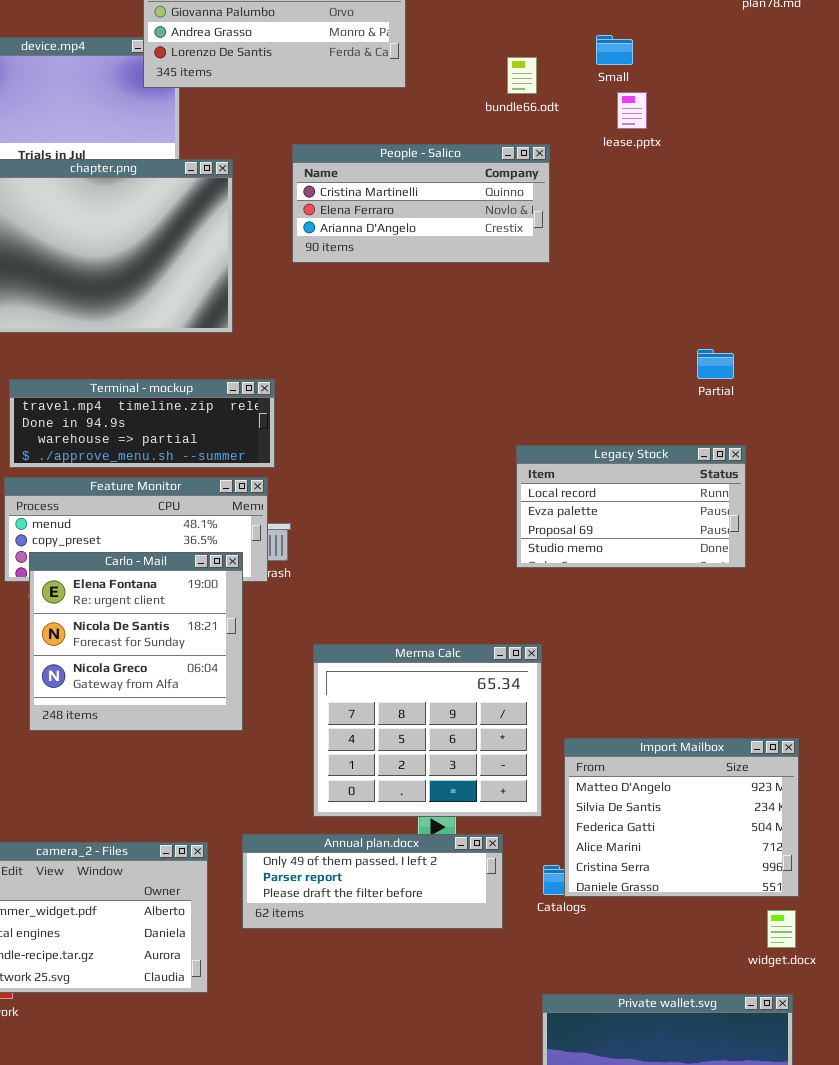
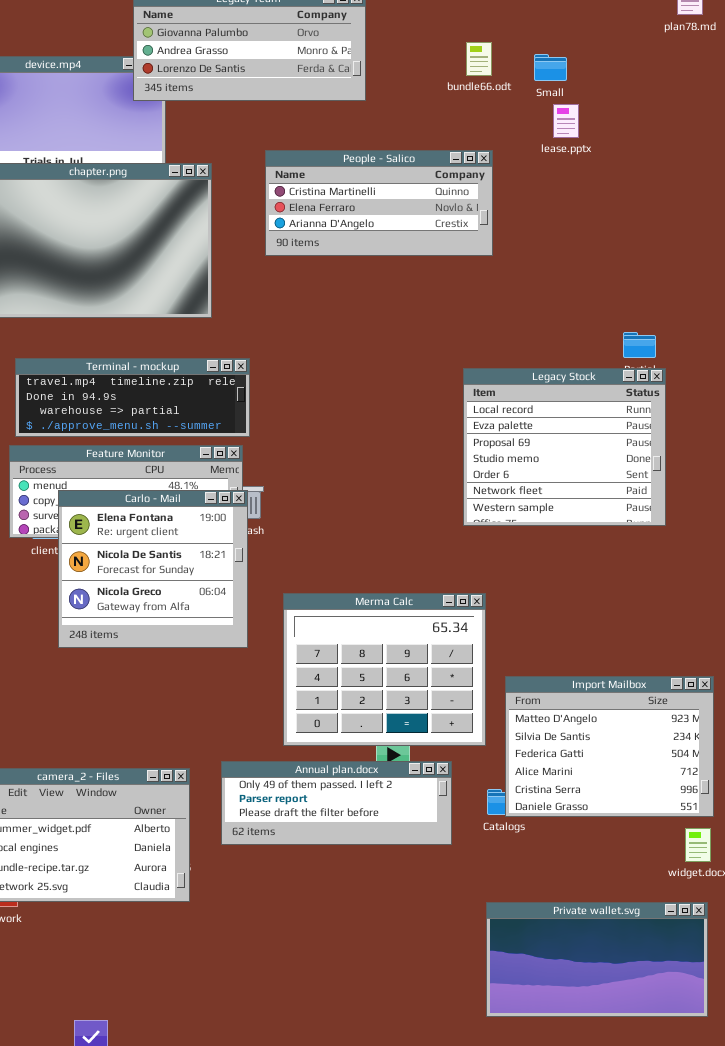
bundle66.odt: [507,57,537,94] -> [466,42,492,76], moved
Legacy Stock: [516,445,746,568] -> [463,368,666,526], resized
Carlo - Mail: [29,552,243,731] -> [58,490,248,648], moved

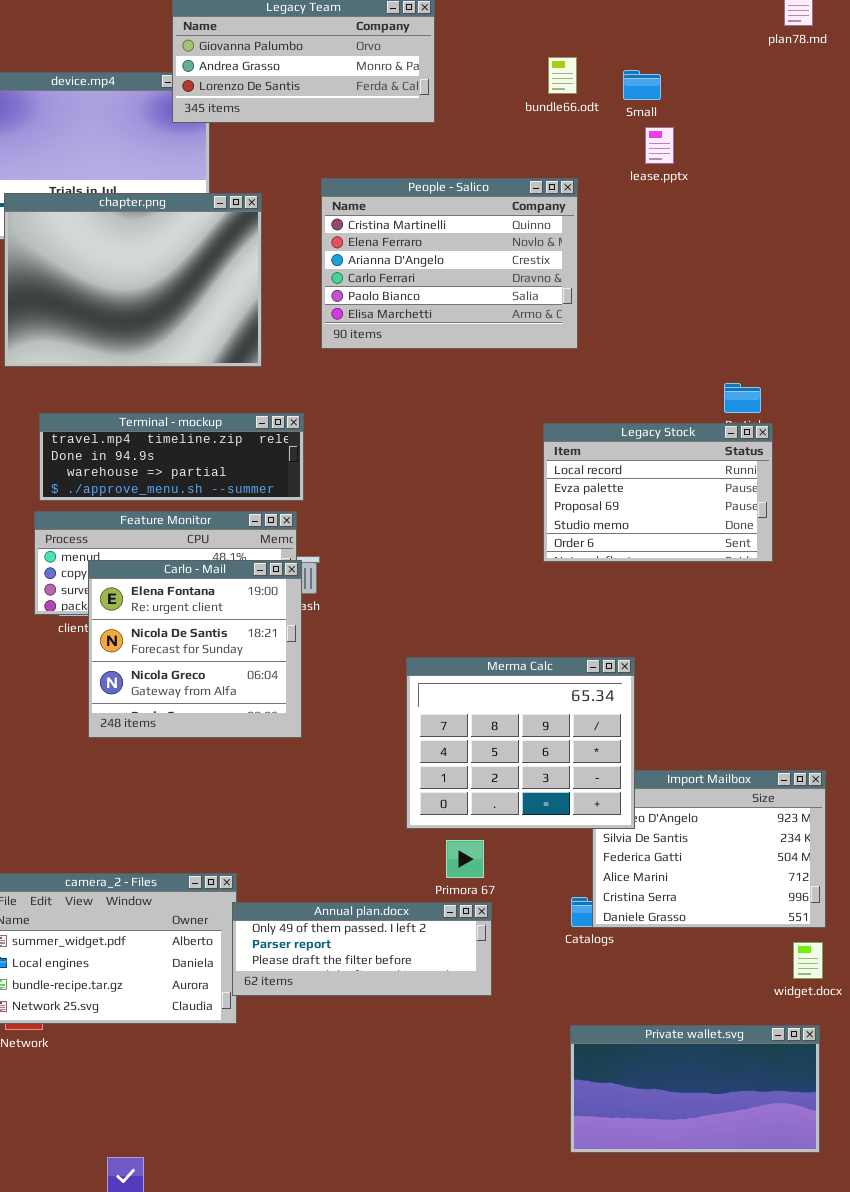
People - Salico: [265,150,493,256] -> [321,178,578,349], resized
Legacy Stock: [463,368,666,526] -> [543,423,773,562], resized
Merma Calc: [283,593,486,746] -> [406,657,635,829], moved
Annual plan.docx: [221,761,452,845] -> [232,902,492,996], moved

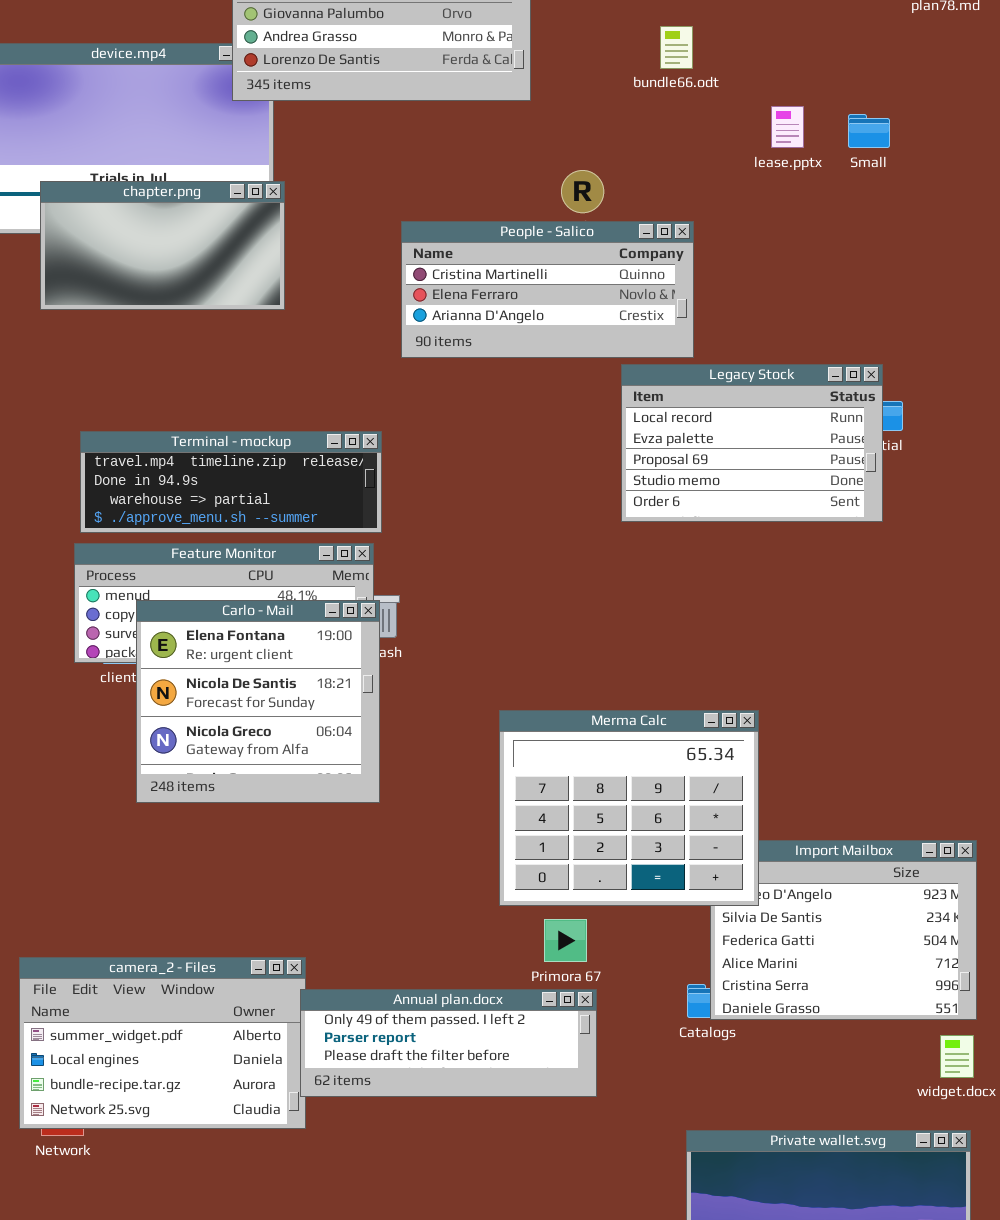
Small: [623,70,661,100] -> [848,114,890,148], moved
People - Salico: [321,178,578,349] -> [401,221,694,358], resized
chapter.png: [4,193,262,367] -> [40,181,285,310], resized
Legacy Stock: [543,423,773,562] -> [621,364,883,522], moved

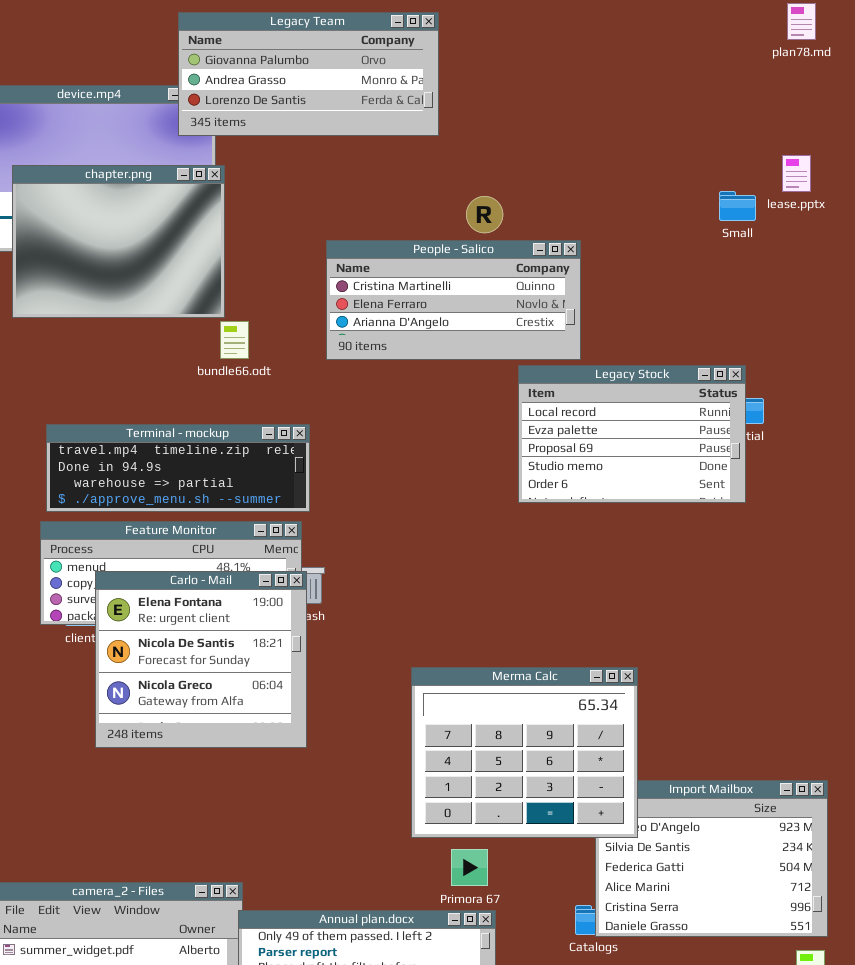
bundle66.odt: [660,26,693,69] -> [220,321,249,359], moved
lease.pptx: [771,106,804,148] -> [782,155,811,192], moved
Small: [848,114,890,148] -> [719,191,756,221], moved
chapter.png: [40,181,285,310] -> [12,165,225,318], resized

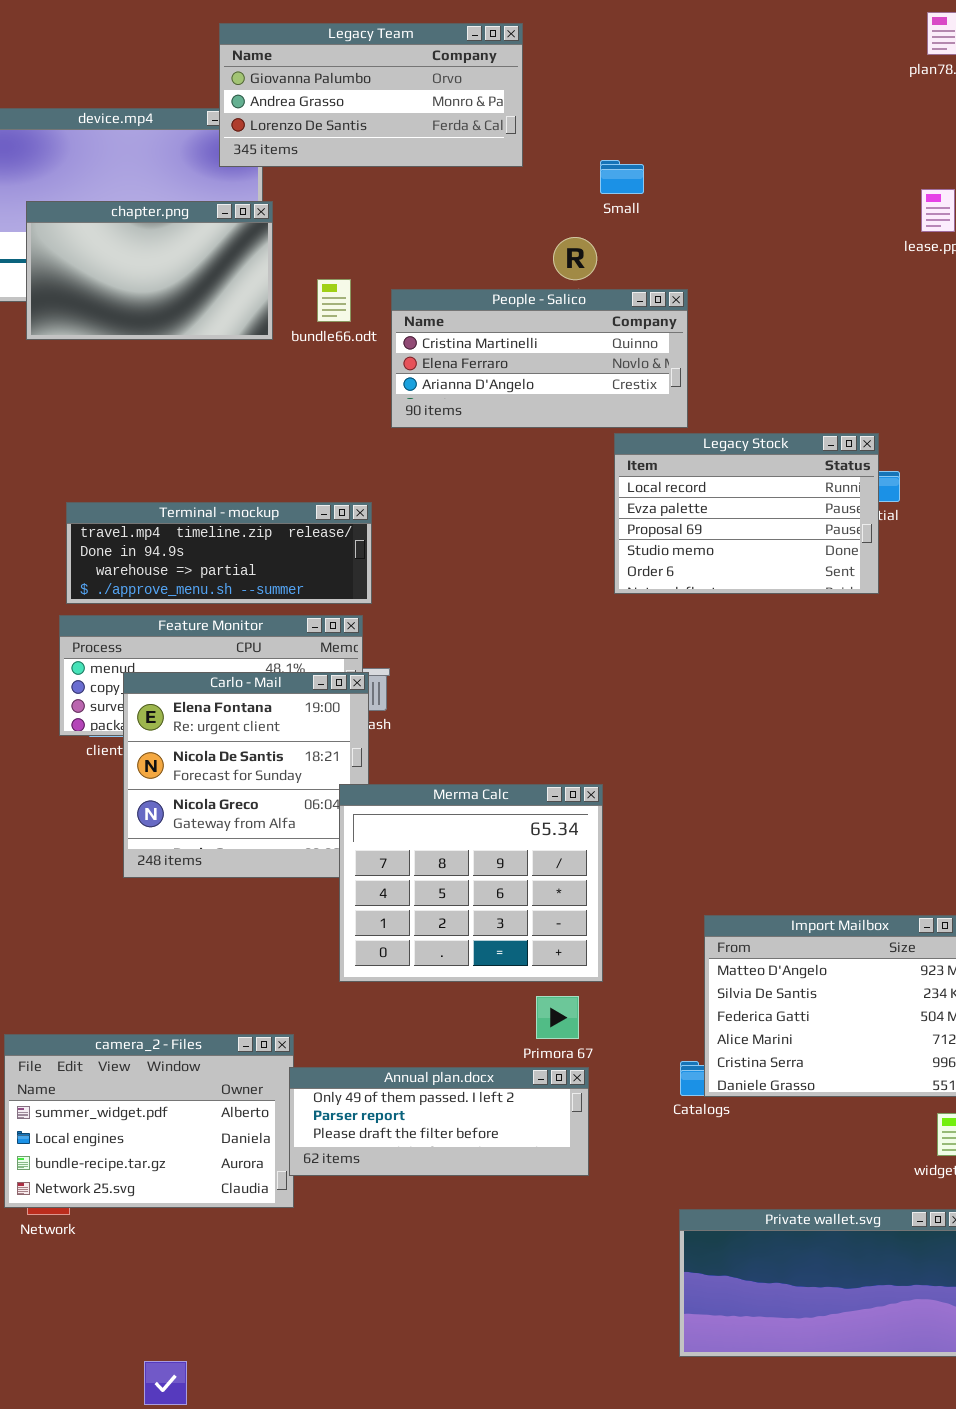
chapter.png: [12,165,225,318] -> [26,201,273,340], resized
Small: [719,191,756,221] -> [600,160,644,194], moved
bundle66.odt: [220,321,249,359] -> [317,279,351,322], moved
Merma Calc: [411,667,638,838] -> [339,784,603,982], moved

